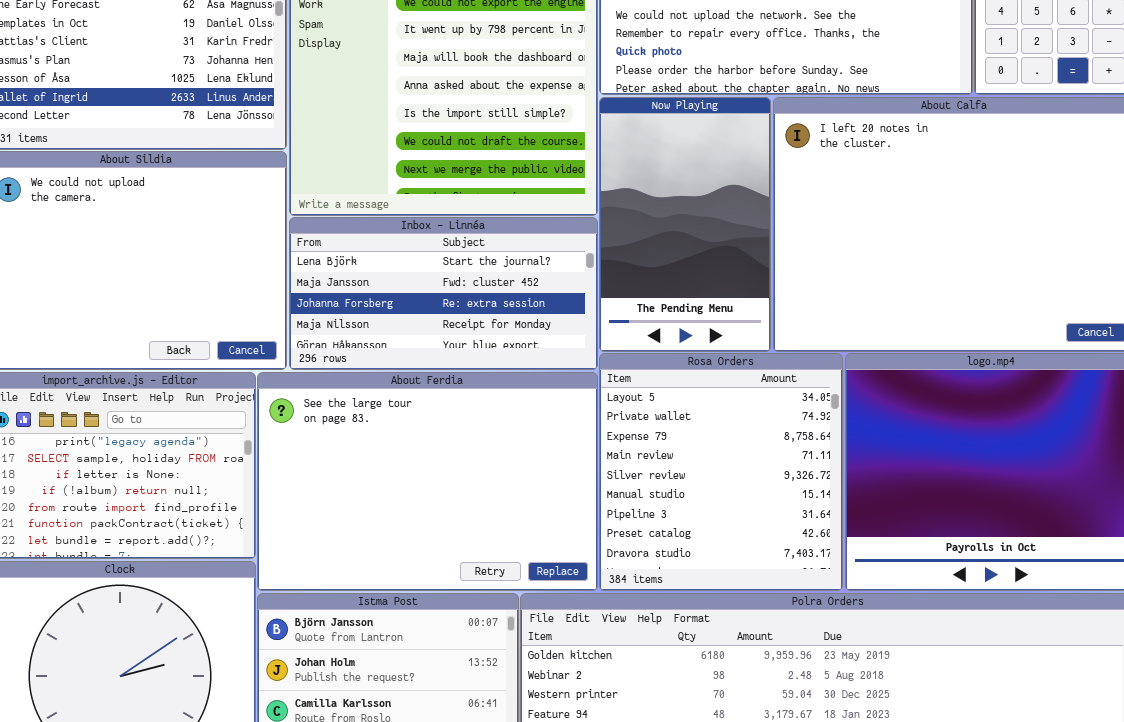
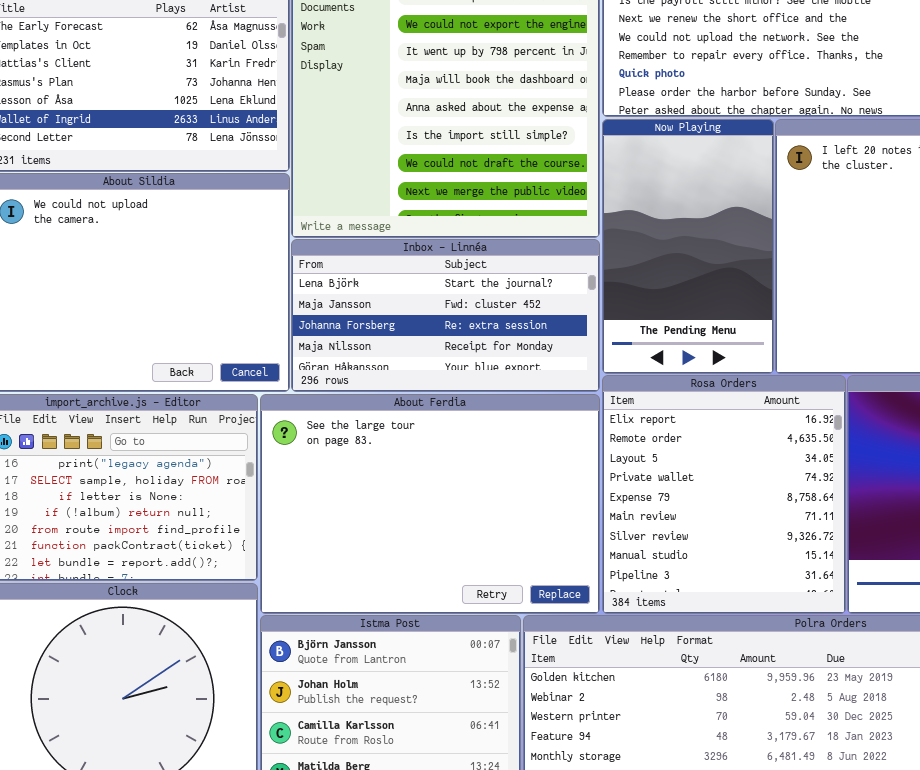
Rosa Orders: [599,353,843,591] -> [602,375,846,614], scrolled up 2 rows

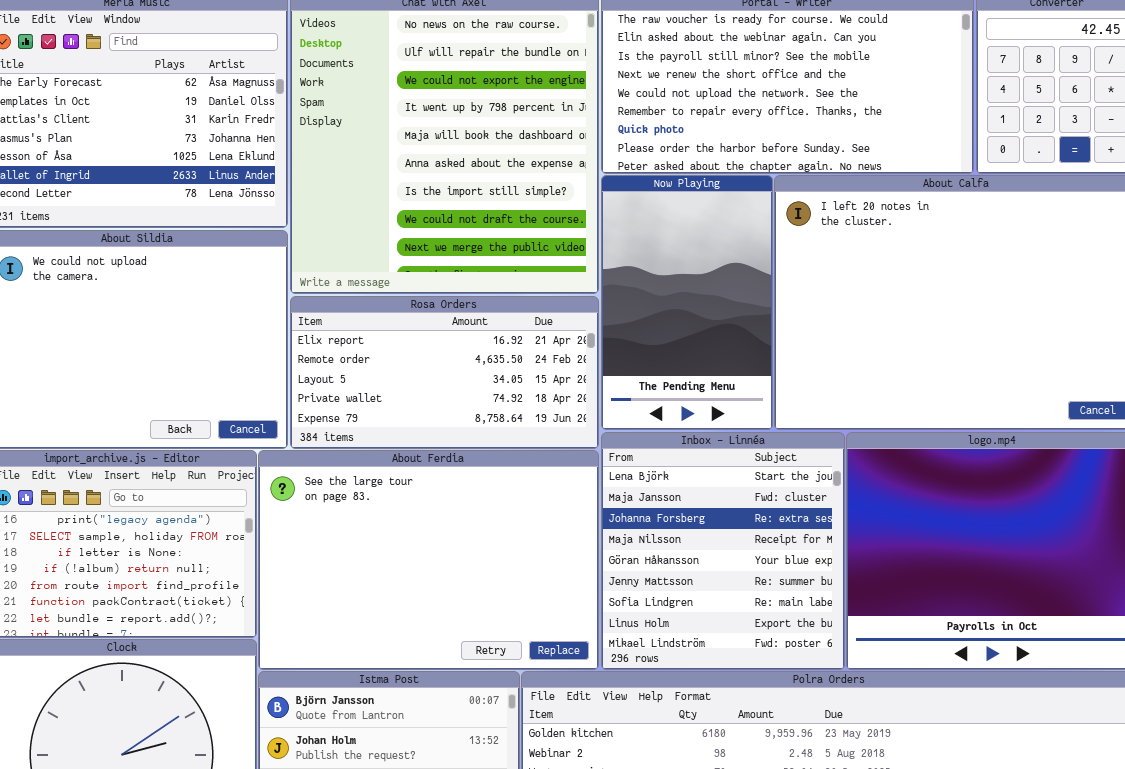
Inbox - Linnéa: [291,239,600,392] -> [601,432,845,670], moved, resized
Rosa Orders: [602,375,846,614] -> [290,296,599,449], moved, resized

